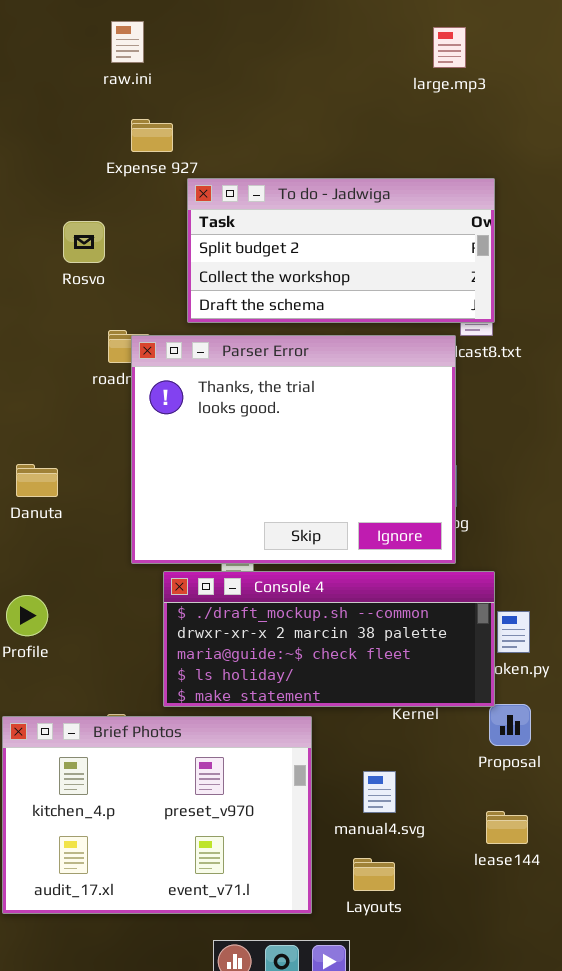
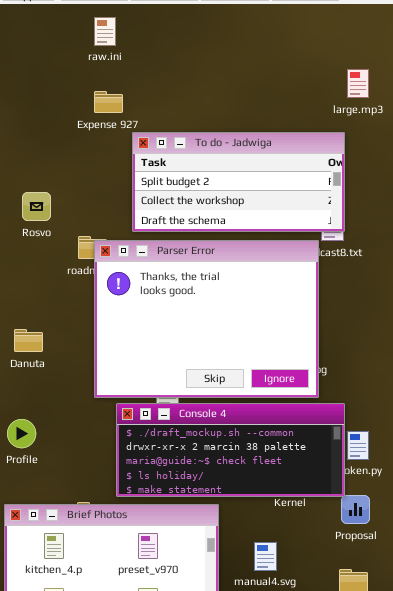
raw.ini: [111,21,144,63] -> [94,17,116,46], moved
large.mp3: [433,27,466,68] -> [347,69,369,98], moved
Rosvo: [63,221,105,263] -> [22,192,51,221], moved

